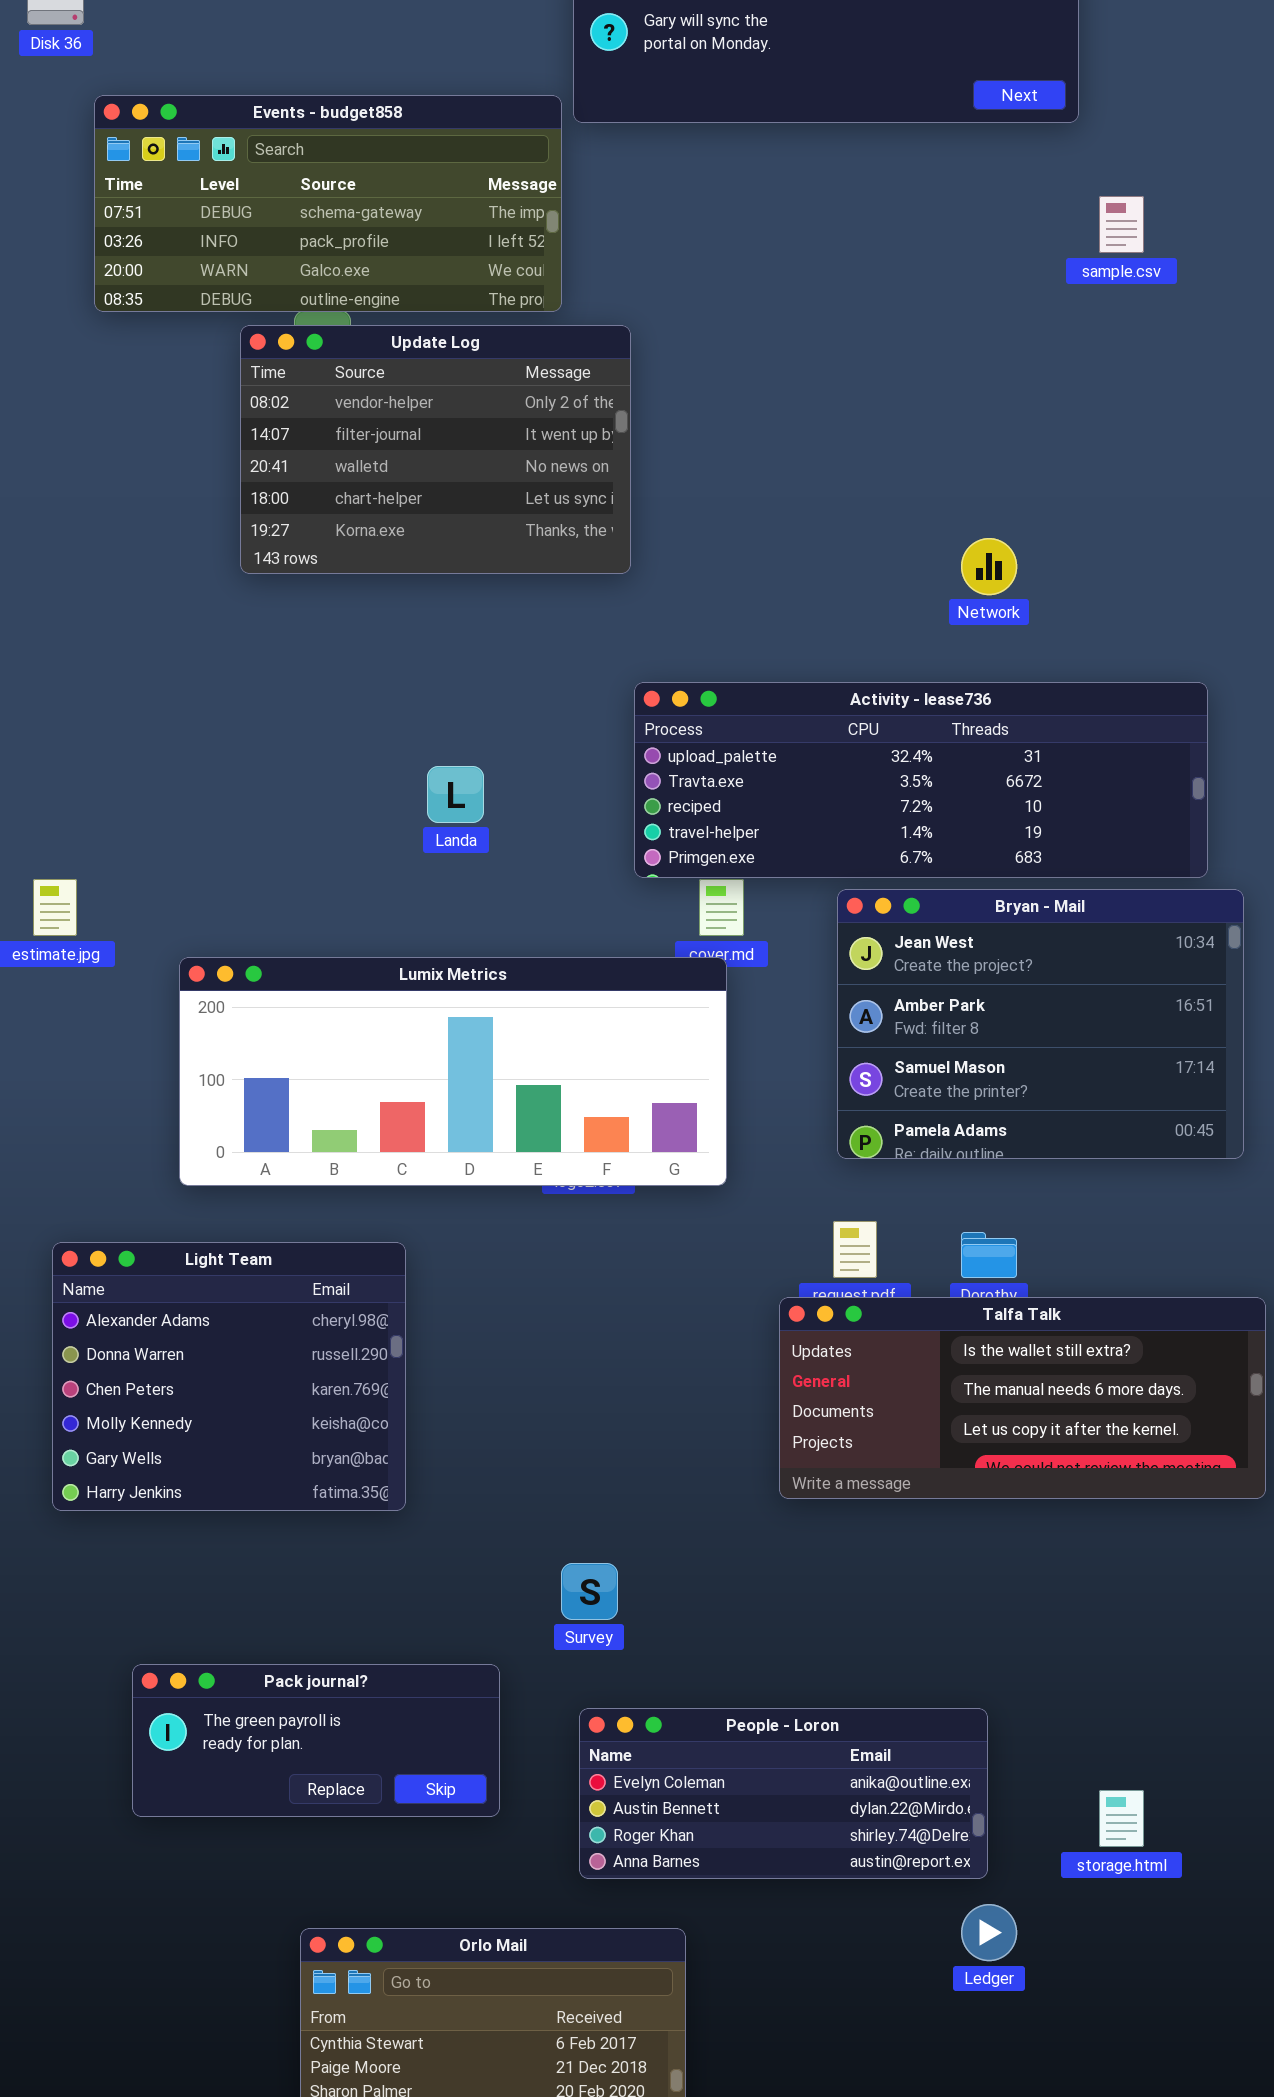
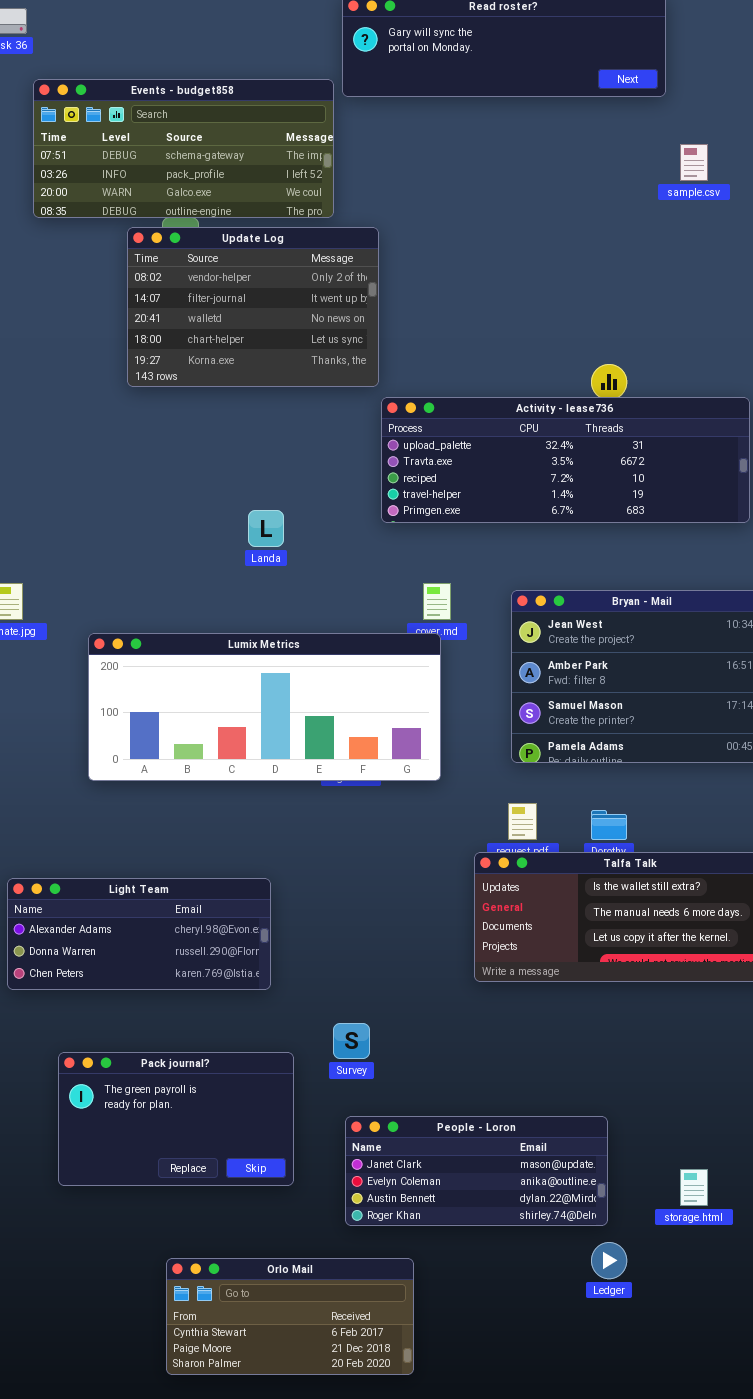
Activity - lease736: [634,682,1208,878] -> [381,397,750,523], moved
Light Team: [52,1242,406,1511] -> [7,878,271,990], resized
Pack journal?: [132,1664,500,1817] -> [58,1052,294,1186], resized
People - Loron: [579,1708,988,1879] -> [345,1116,608,1226], scrolled up 1 row

